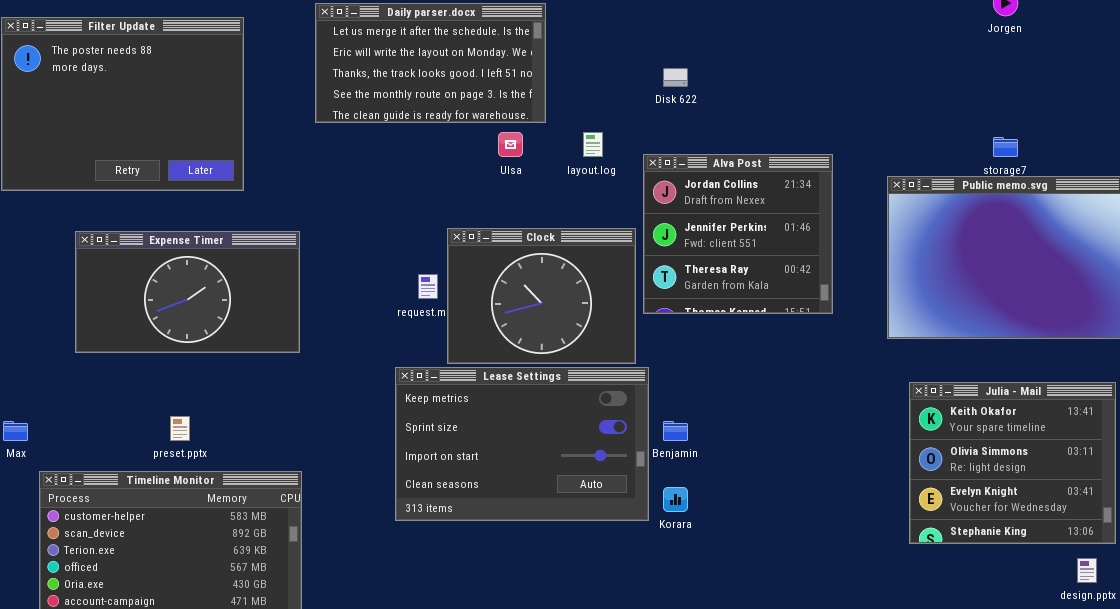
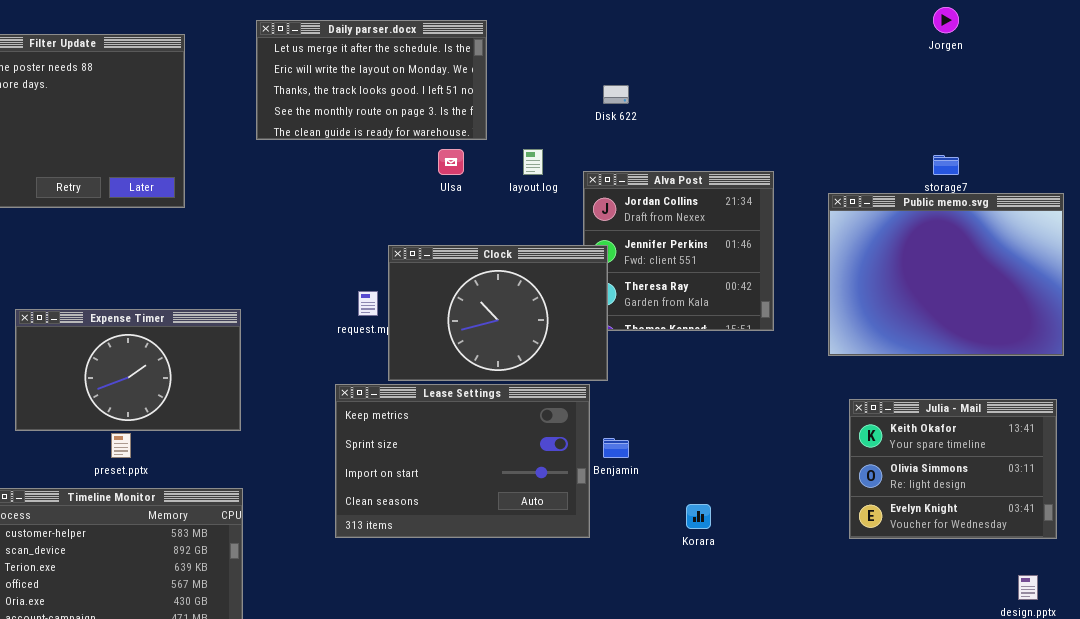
Clock: [447,228,636,364] -> [388,245,608,381], resized
Expense Timer: [75,231,300,353] -> [15,309,241,431], moved
Julia - Mail: [909,382,1116,544] -> [849,399,1057,539], resized
Korara: [663,487,688,512] -> [686,504,711,529], moved

